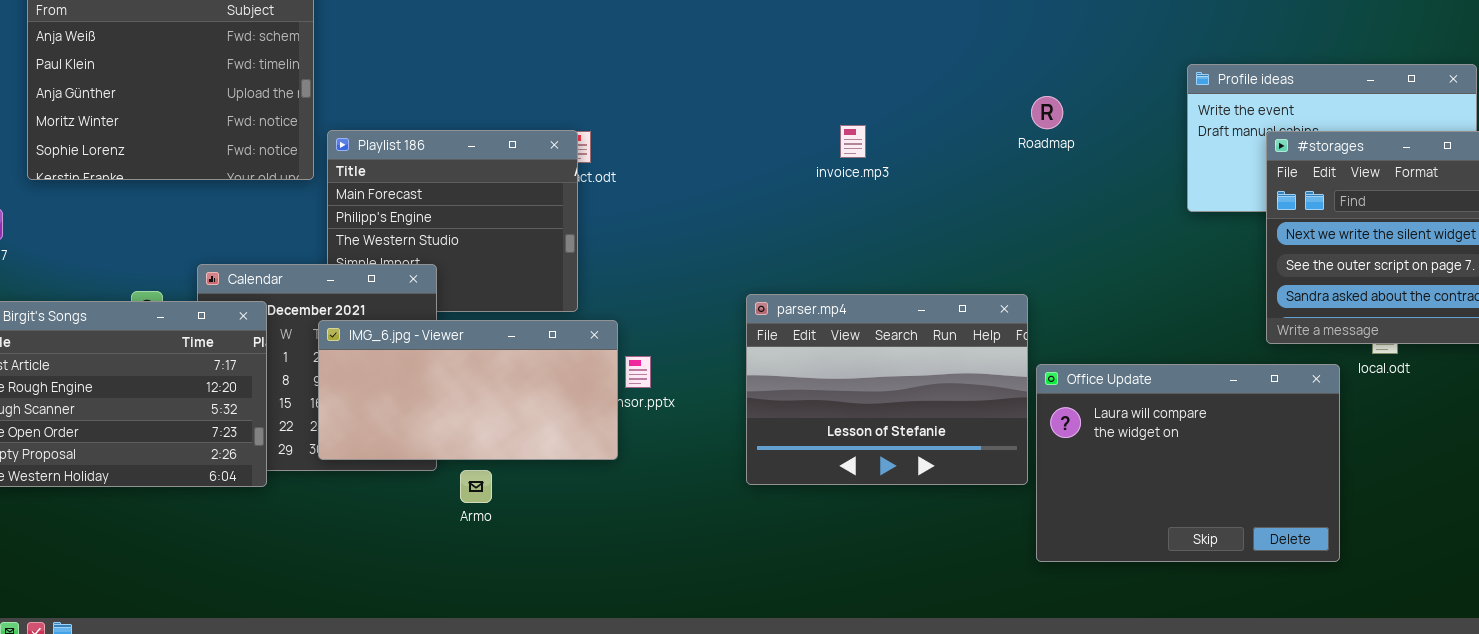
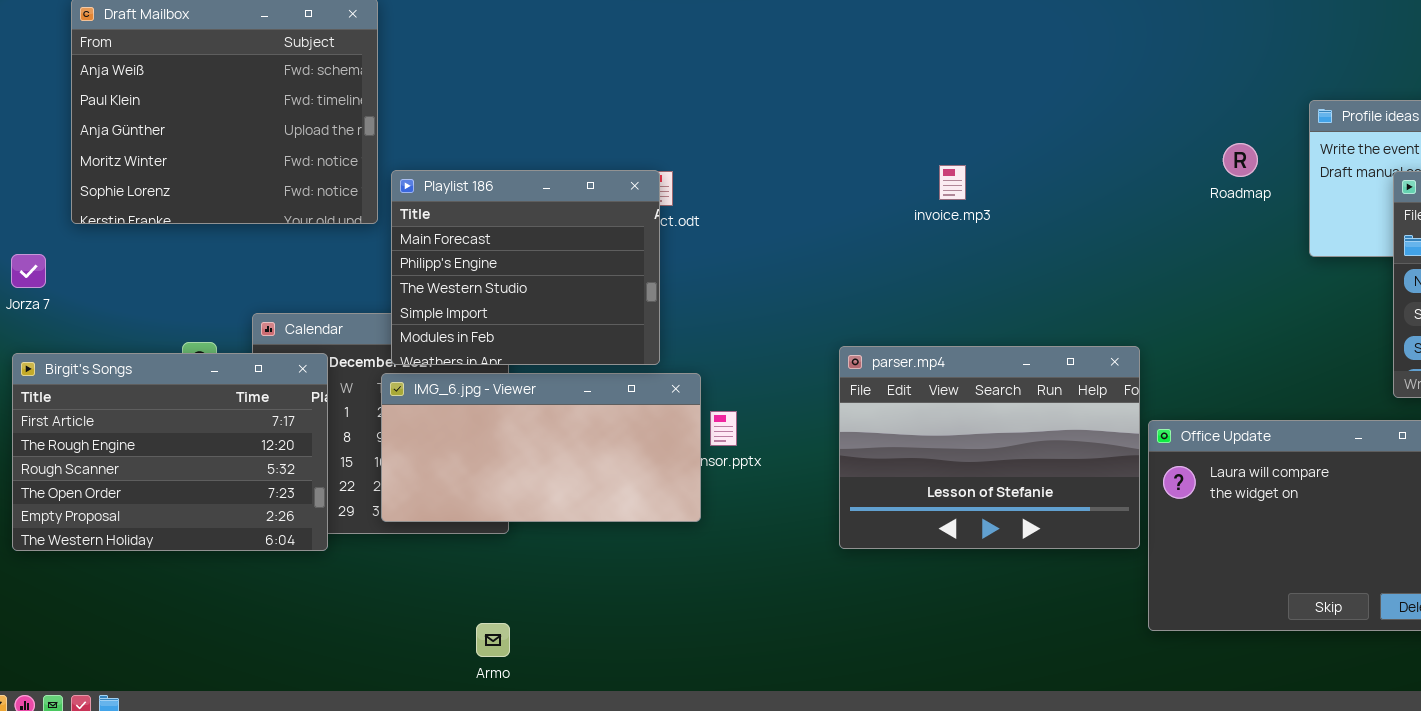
Roadmap: [1031,96,1063,129] -> [1223,143,1258,177], moved
Playlist 186: [327,130,578,312] -> [391,170,660,365], raised
Armo: [460,470,492,503] -> [476,623,510,657], moved

